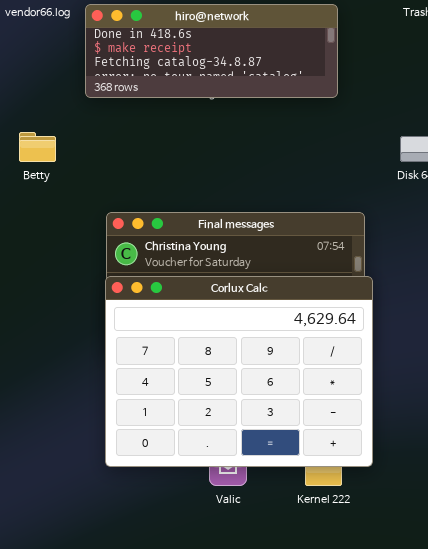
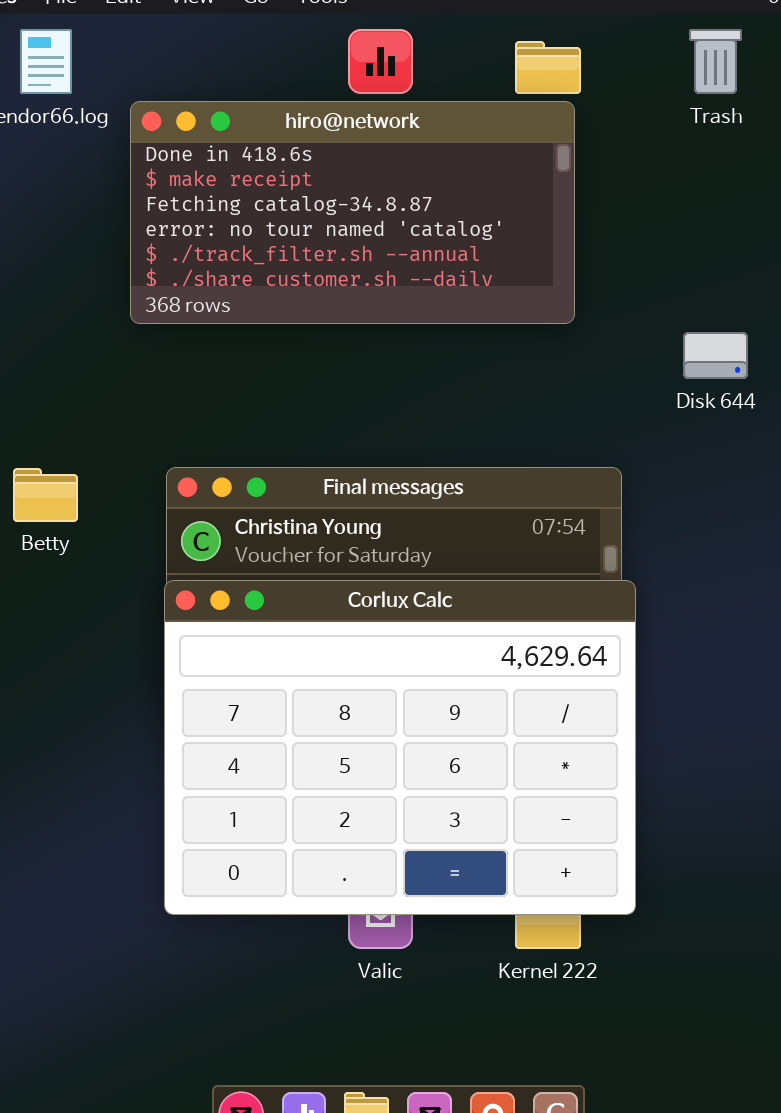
hiro@network: [85,4,338,98] -> [130,101,575,324], resized
Betty: [19,132,56,162] -> [13,468,78,522], moved

